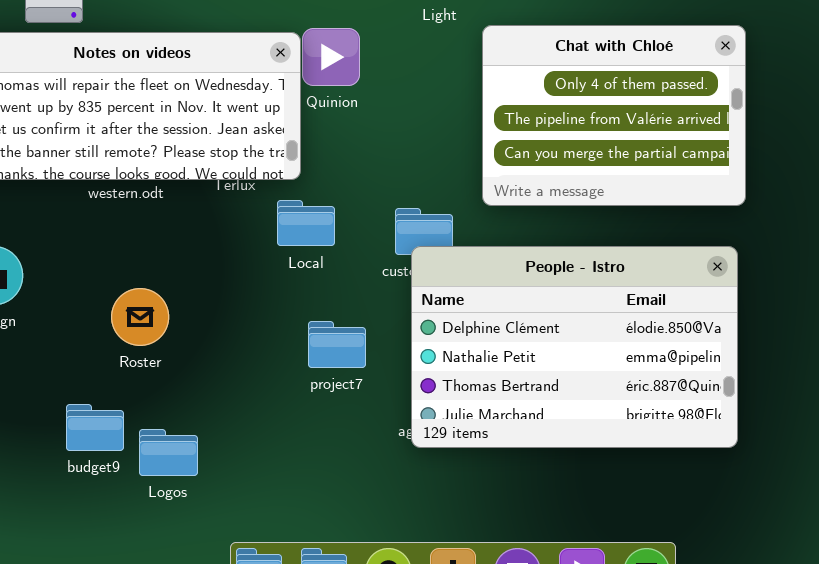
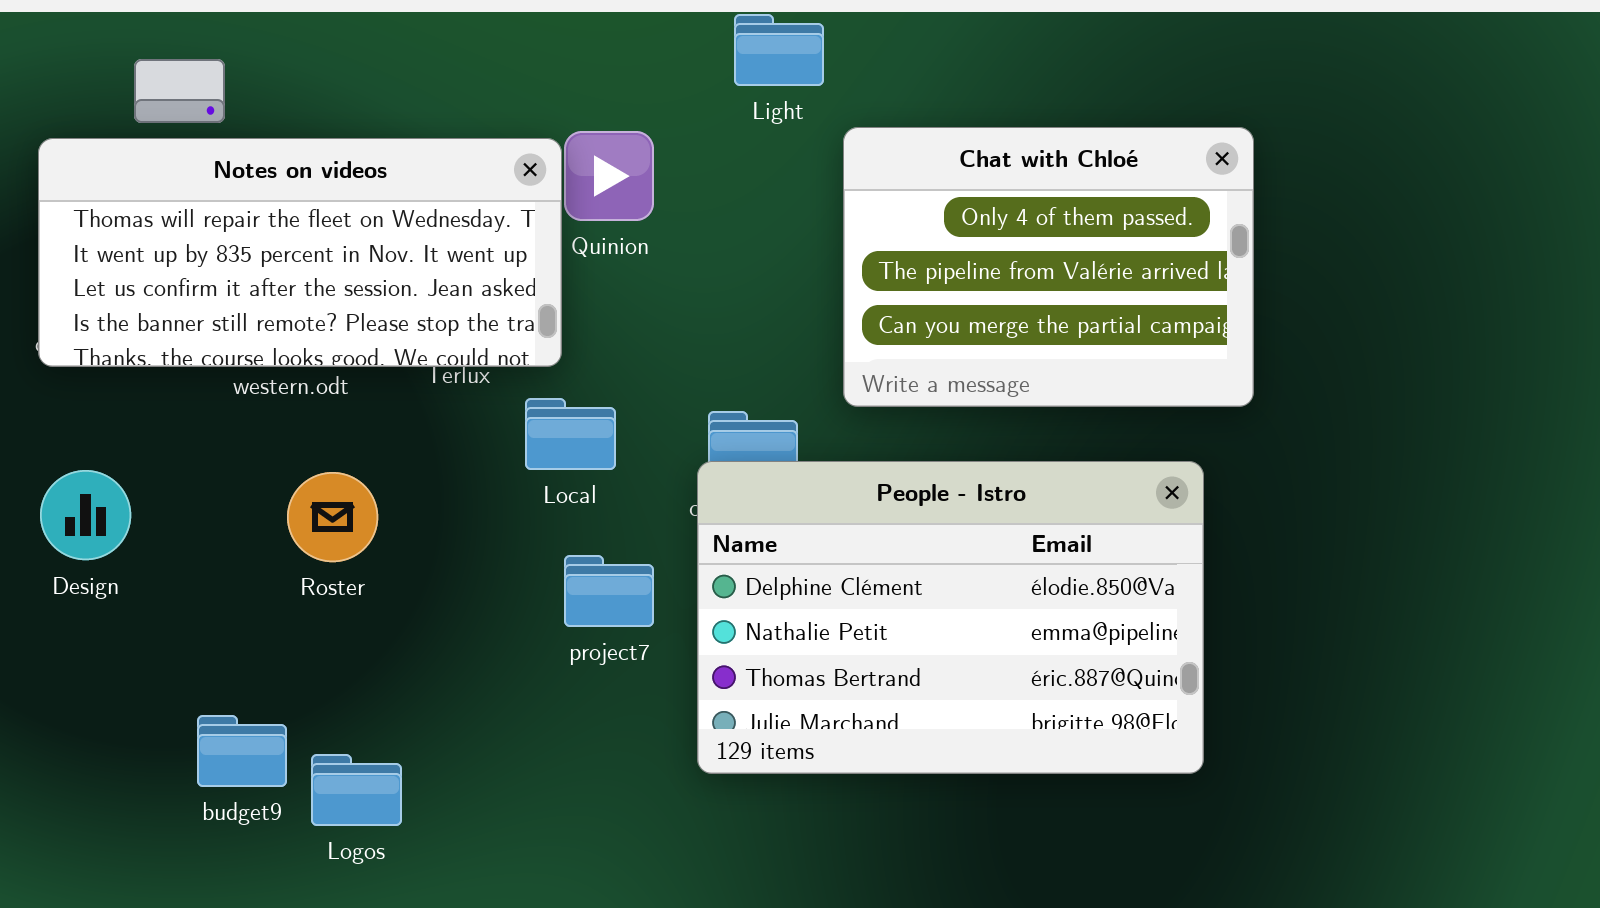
People - Istro: [411,246,738,448] -> [697,461,1204,774], moved
Roster: [111,288,169,346] -> [287,472,378,562], moved
project7: [308,321,366,368] -> [564,555,654,627], moved

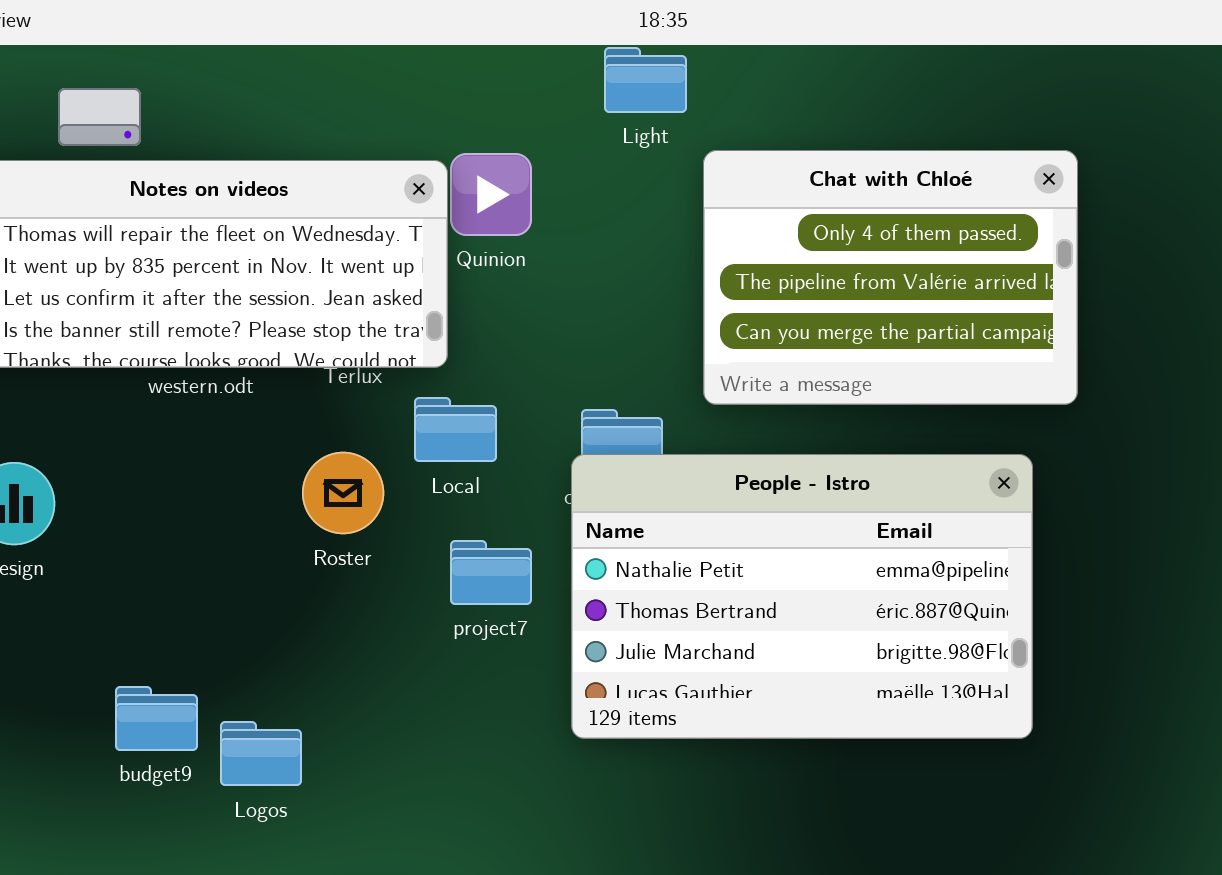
People - Istro: [697,461,1204,774] -> [571,454,1033,739], scrolled down 1 row
Roster: [287,472,378,562] -> [302,452,384,534], moved

